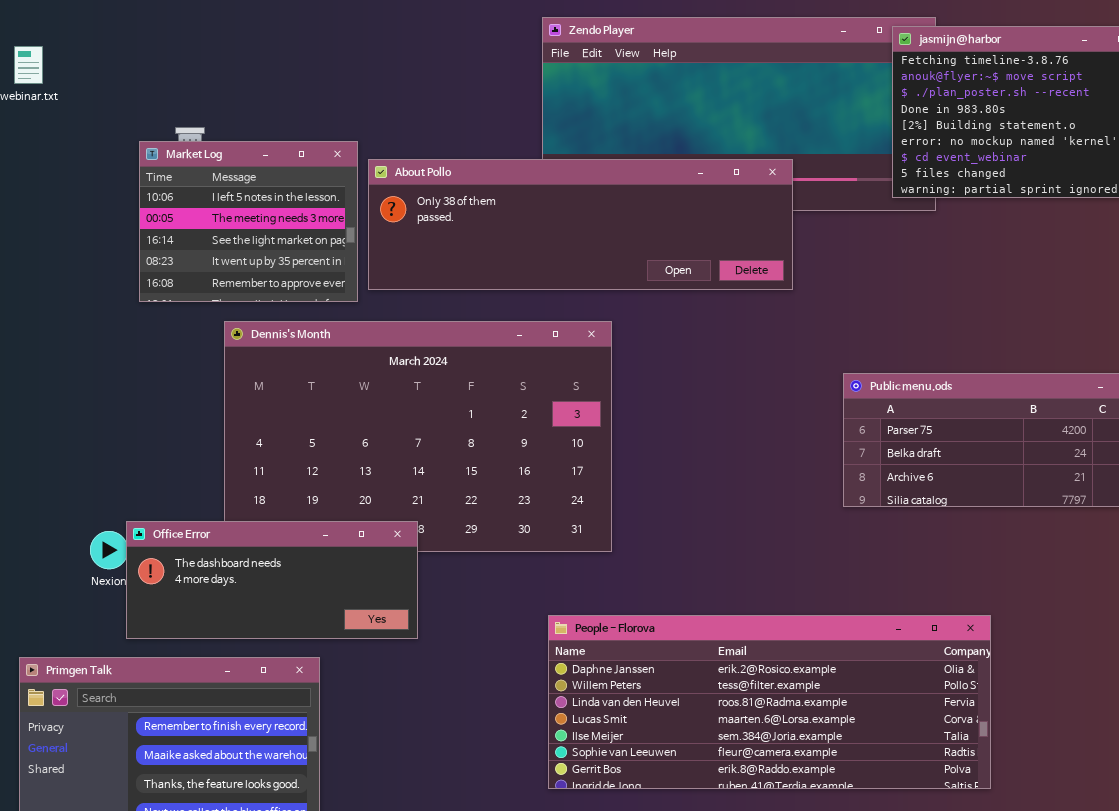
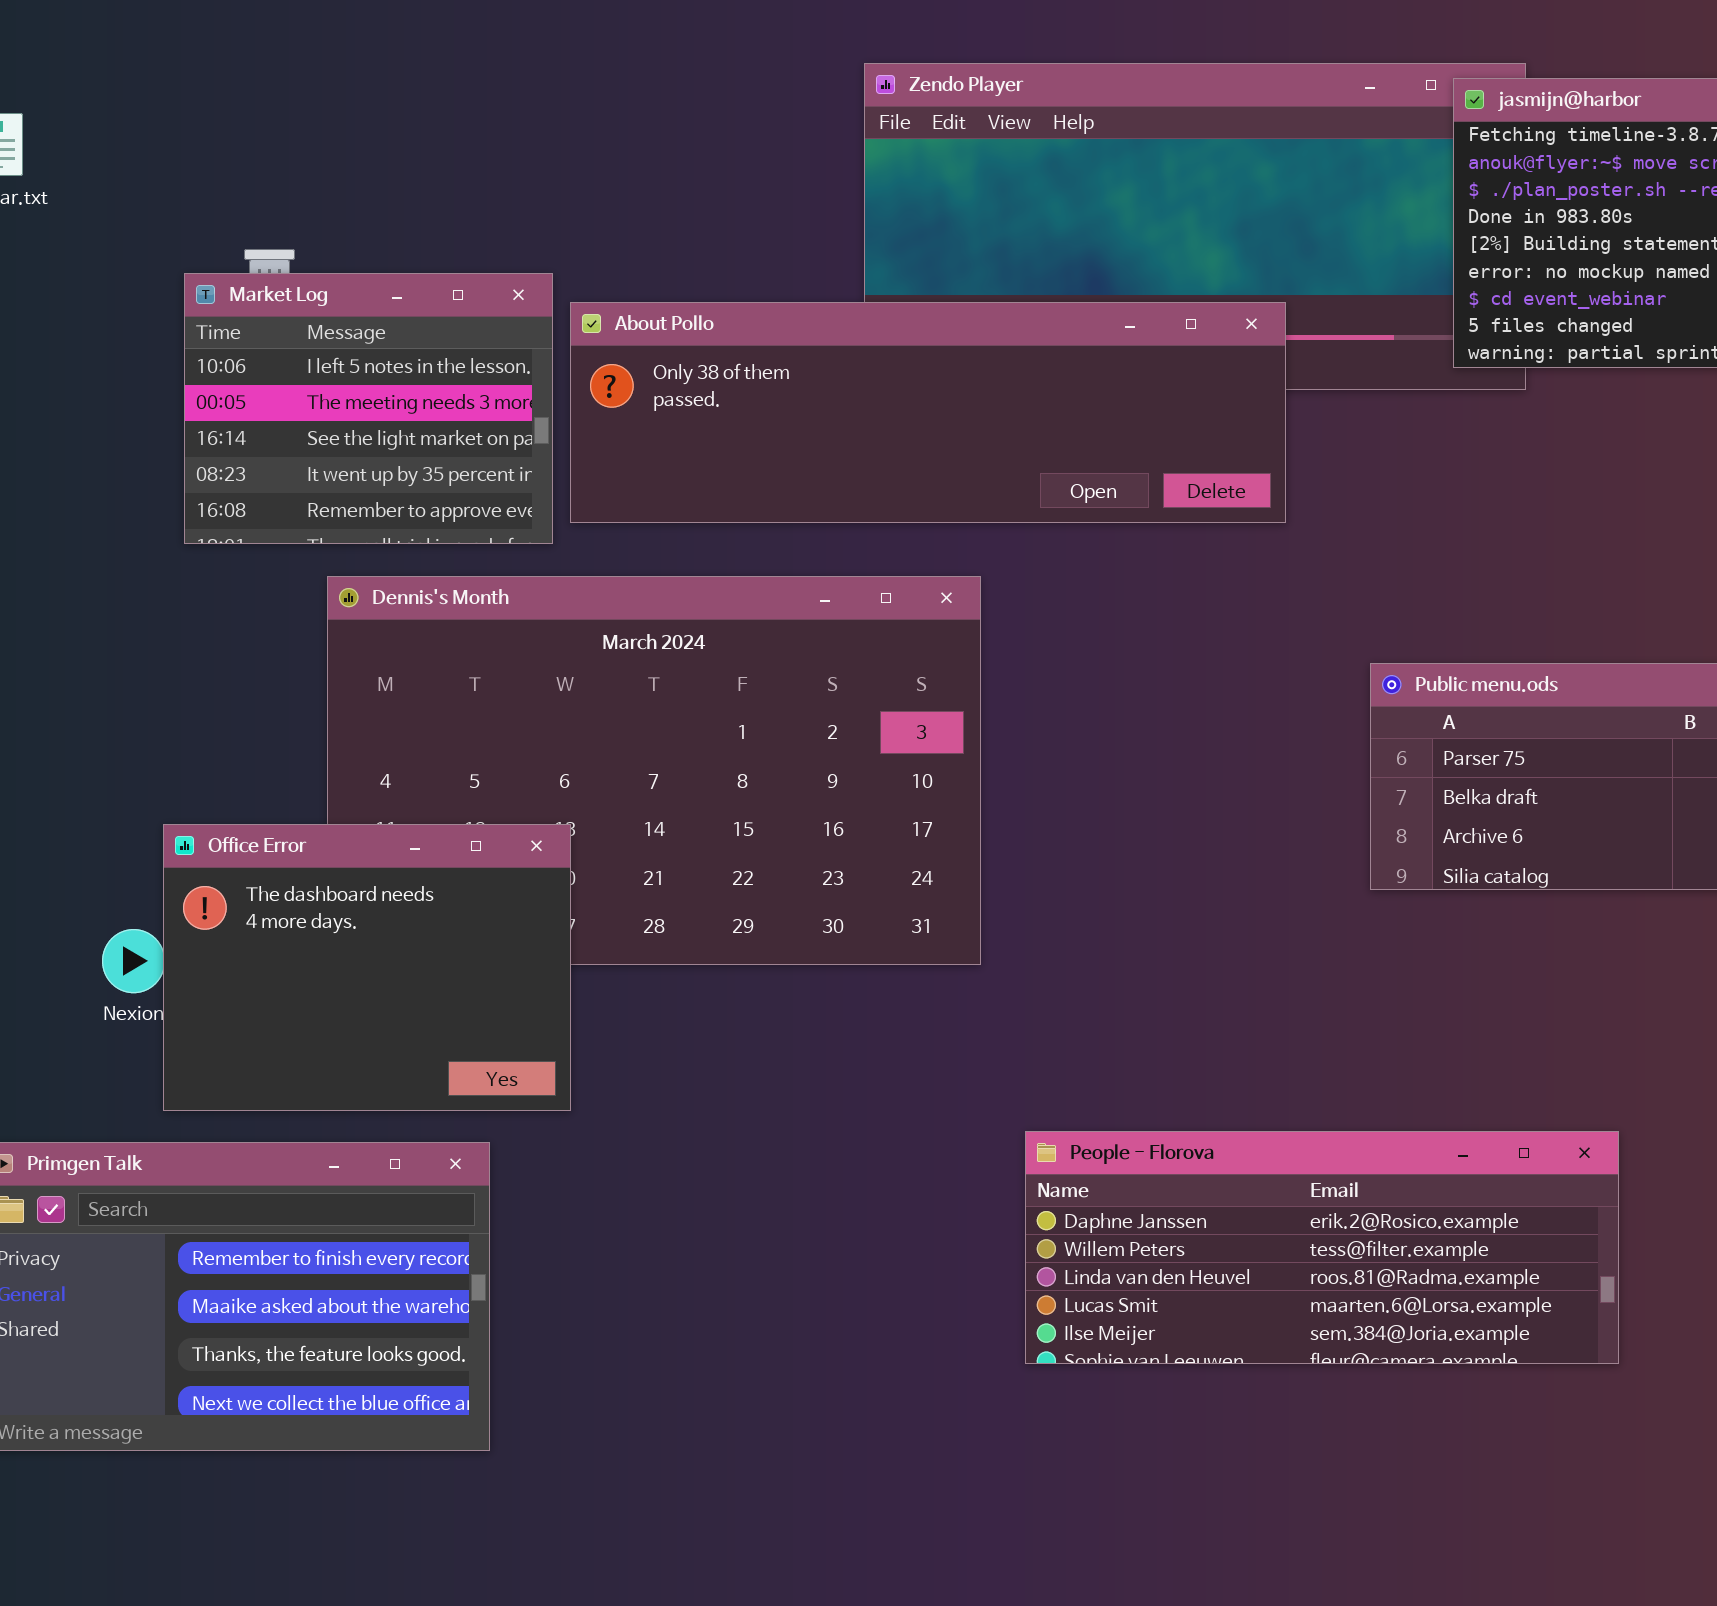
Office Error: [126,521,418,639] -> [163,824,571,1111], resized
People - Florova: [548,615,991,789] -> [1025,1131,1619,1364], resized

